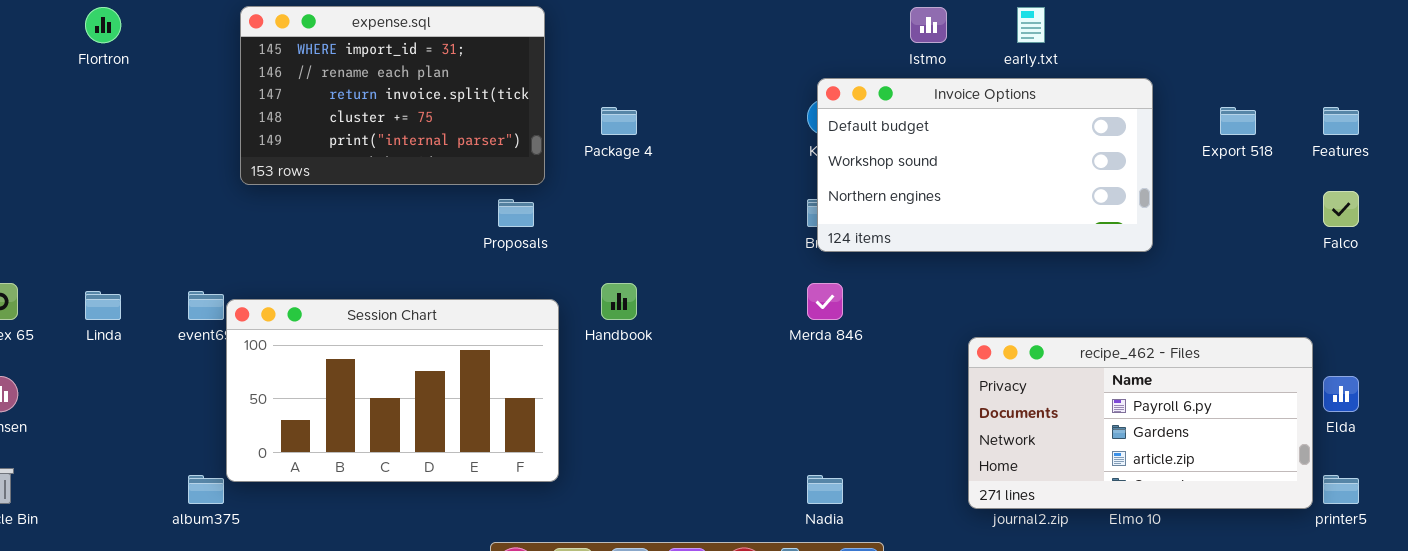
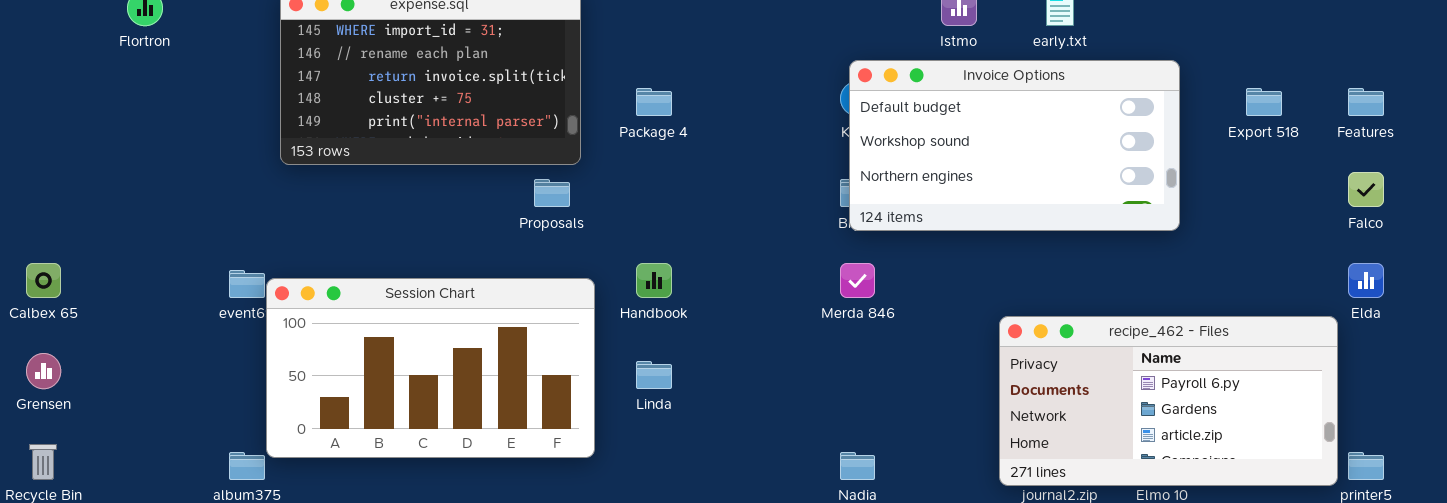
Linda: [85,291,121,320] -> [636,361,672,389], moved
Elda: [1323,376,1359,412] -> [1348,263,1384,298], moved

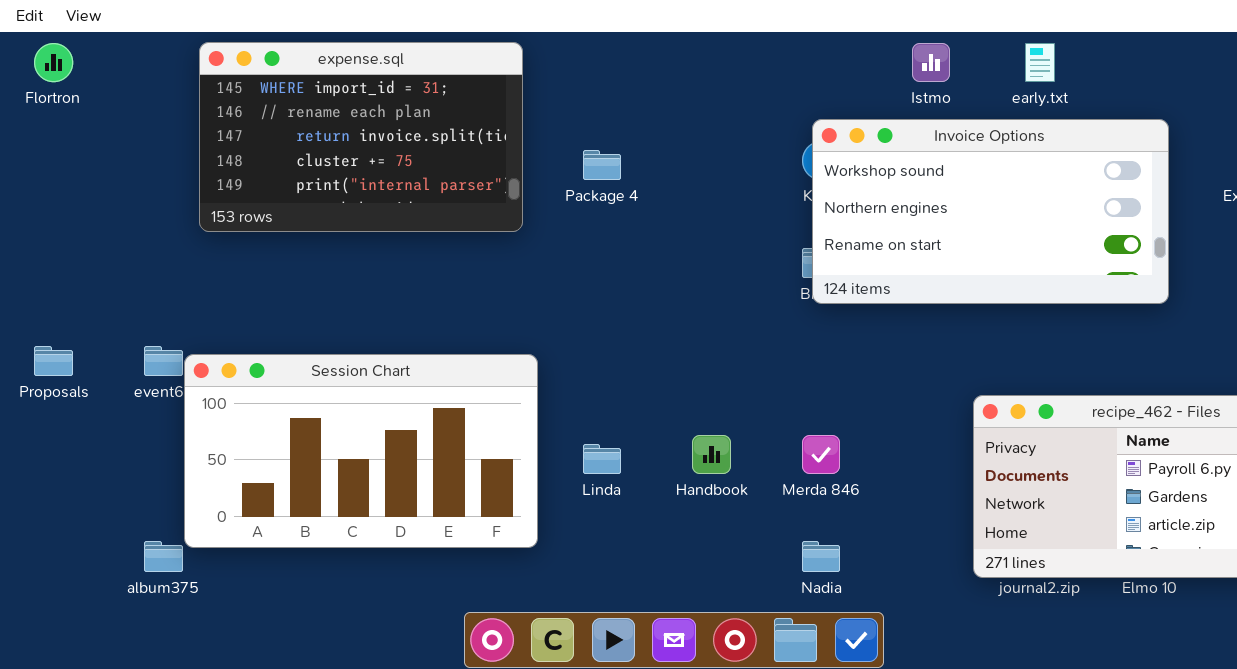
Invoice Options: [849,60,1180,231] -> [812,119,1169,304], scrolled down 1 row
Proposals: [534,179,570,207] -> [34,346,73,376], moved
Handbook: [636,263,672,298] -> [692,435,731,474], moved
Merda 846: [840,263,875,298] -> [802,435,840,474], moved

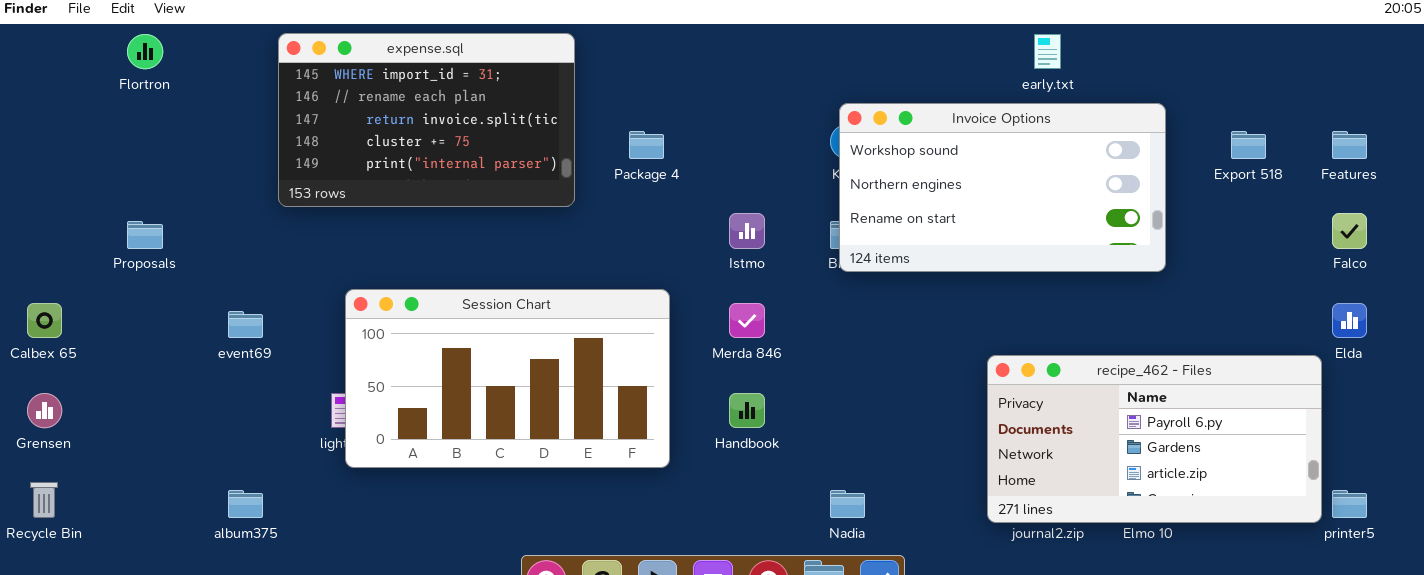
Istmo: [912,43,950,82] -> [729,213,765,249], moved
Proposals: [34,346,73,376] -> [127,221,163,249], moved
Session Chart: [184,354,538,548] -> [345,289,670,468], moved
Merda 846: [802,435,840,474] -> [729,303,765,338], moved

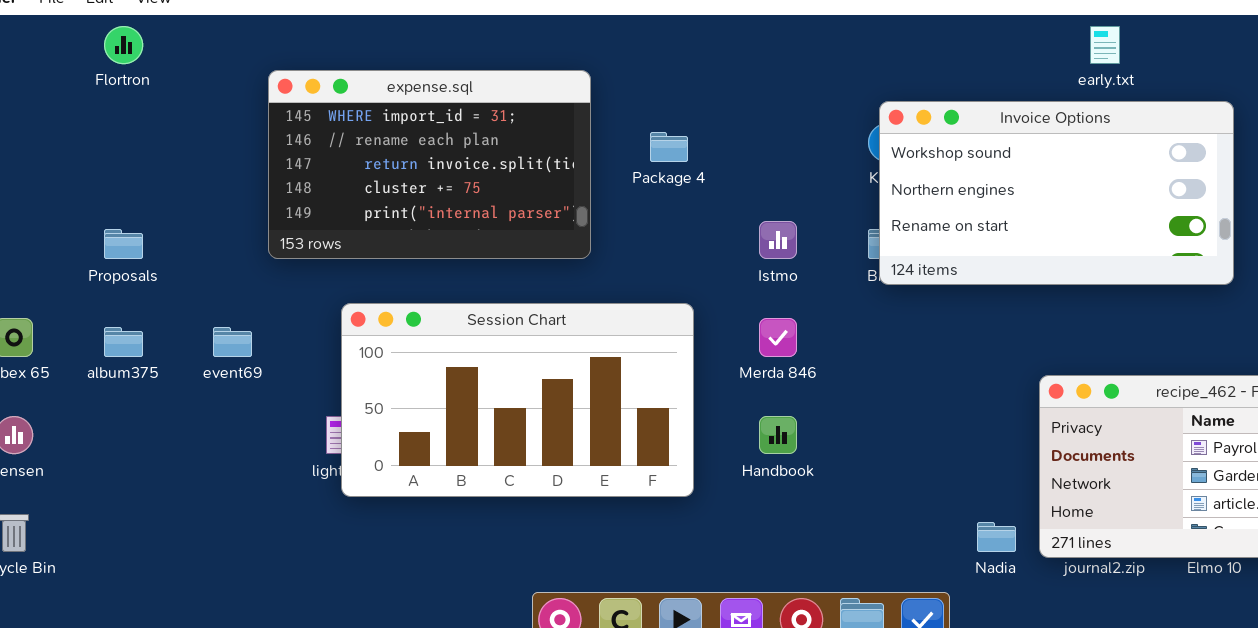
expense.sql: [278,33,575,207] -> [268,70,591,259], moved
album375: [228,490,263,518] -> [104,327,143,357], moved
Nadia: [830,490,865,518] -> [977,522,1016,552], moved

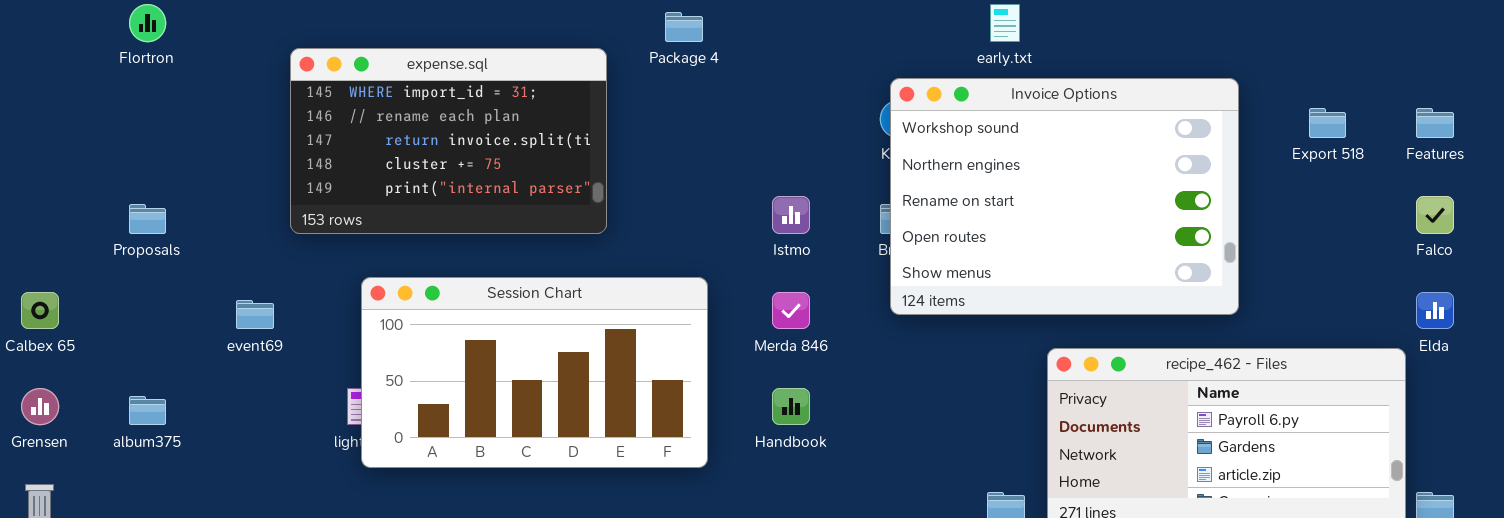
early.txt: [1090,26,1120,64] -> [990,4,1020,42], moved
Invoice Options: [879,101,1234,285] -> [890,78,1239,315], resized
Package 4: [650,132,688,162] -> [665,12,703,42], moved
album375: [104,327,143,357] -> [129,396,166,425], moved

